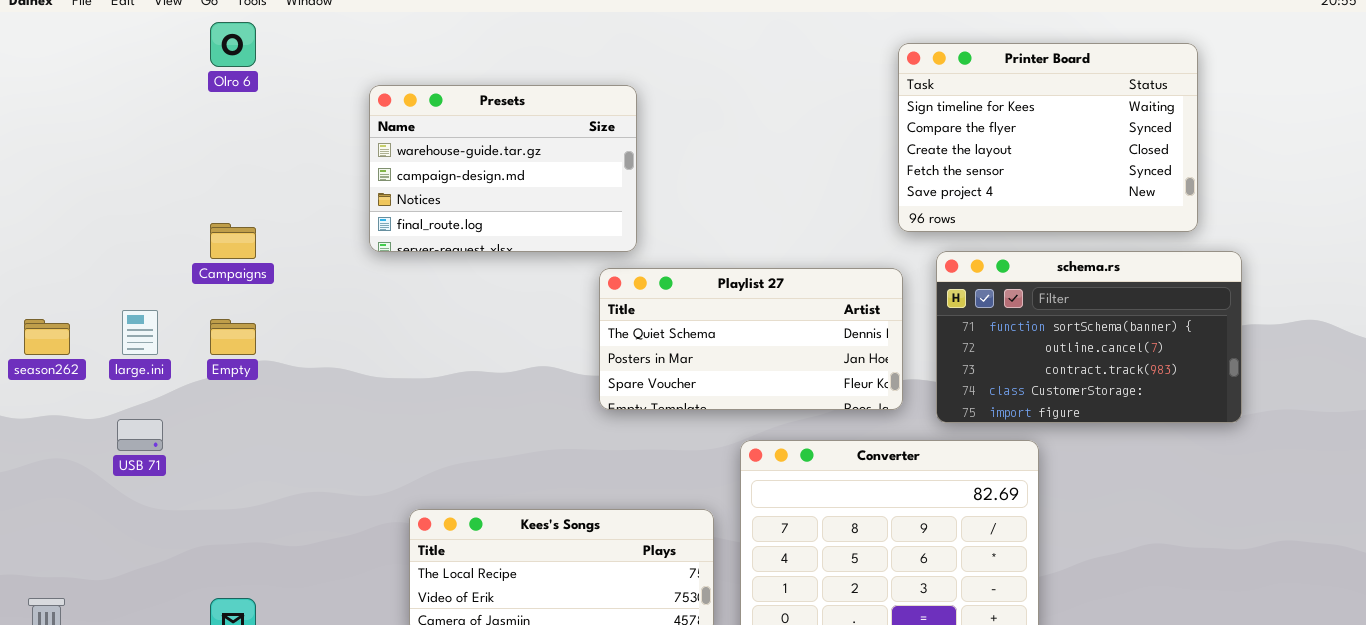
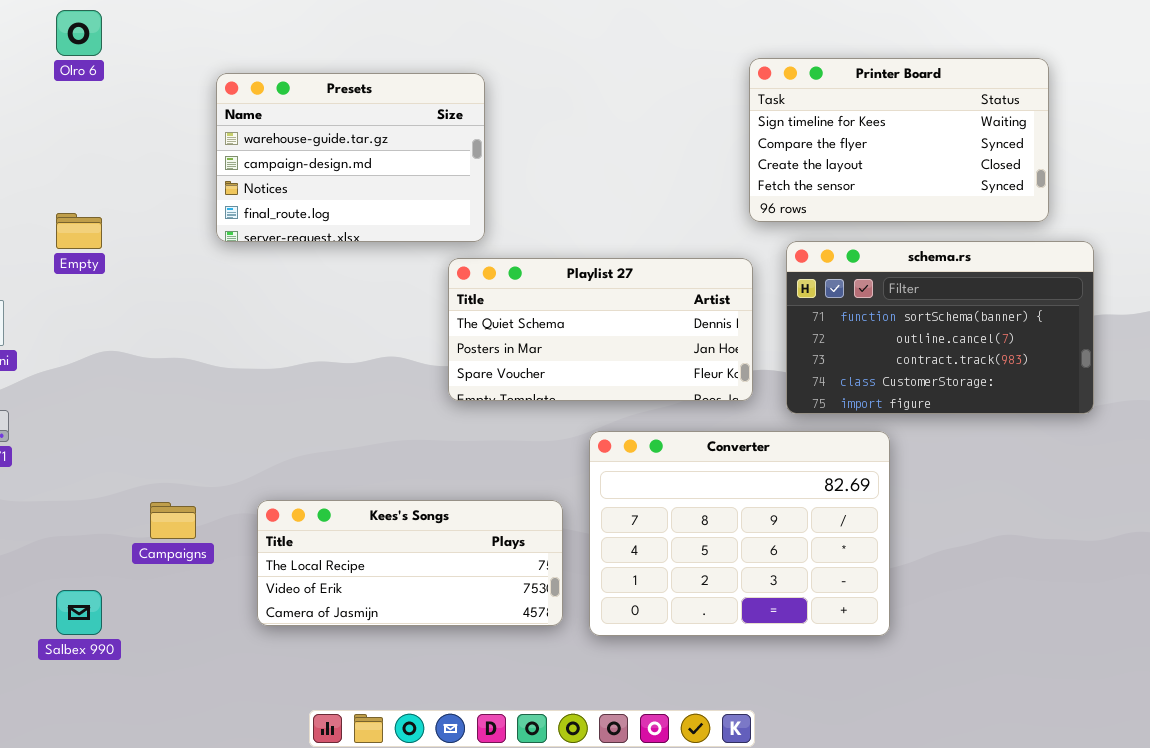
Printer Board: [898,43,1198,232] -> [749,58,1049,222], resized
Campaigns: [210,223,256,259] -> [150,502,196,539], moved
Empty: [210,319,256,355] -> [56,213,102,249], moved

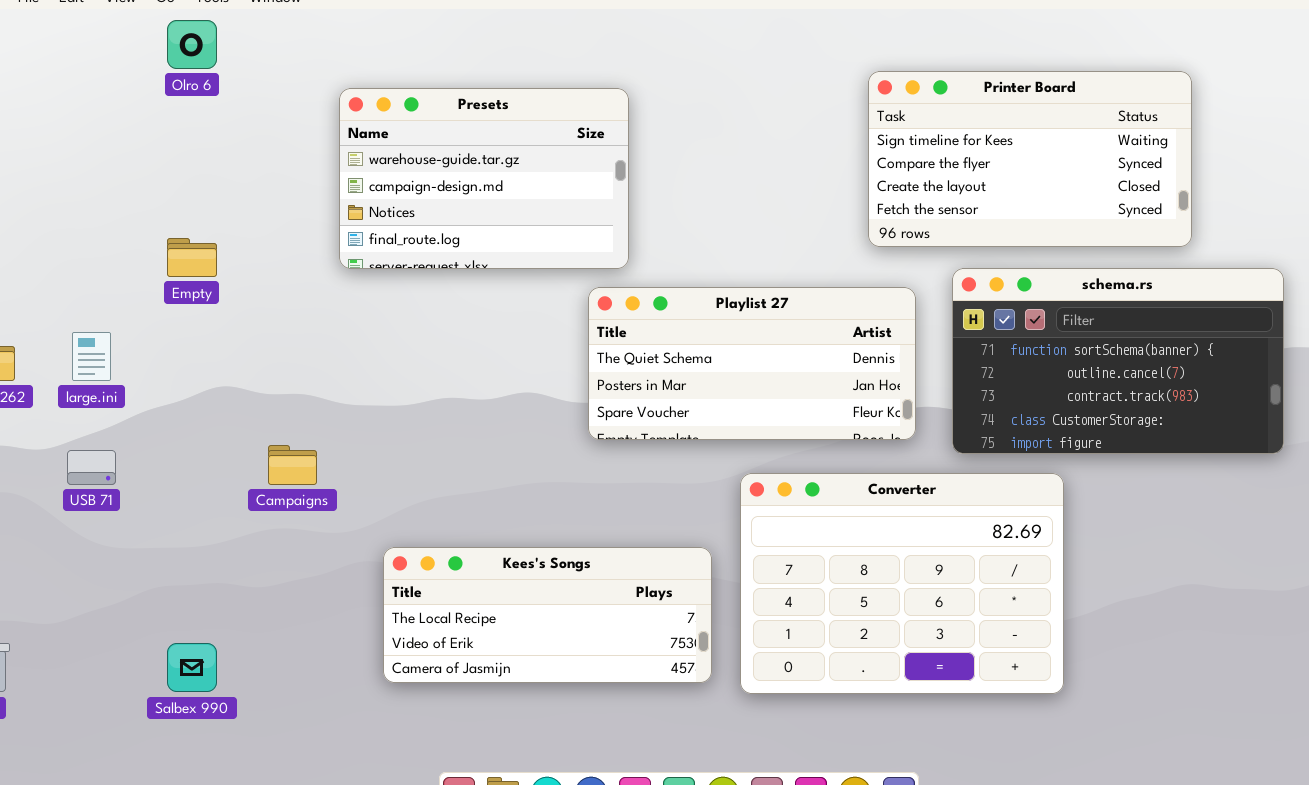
Printer Board: [749,58,1049,222] -> [868,71,1192,247], moved
Campaigns: [150,502,196,539] -> [268,445,317,485], moved

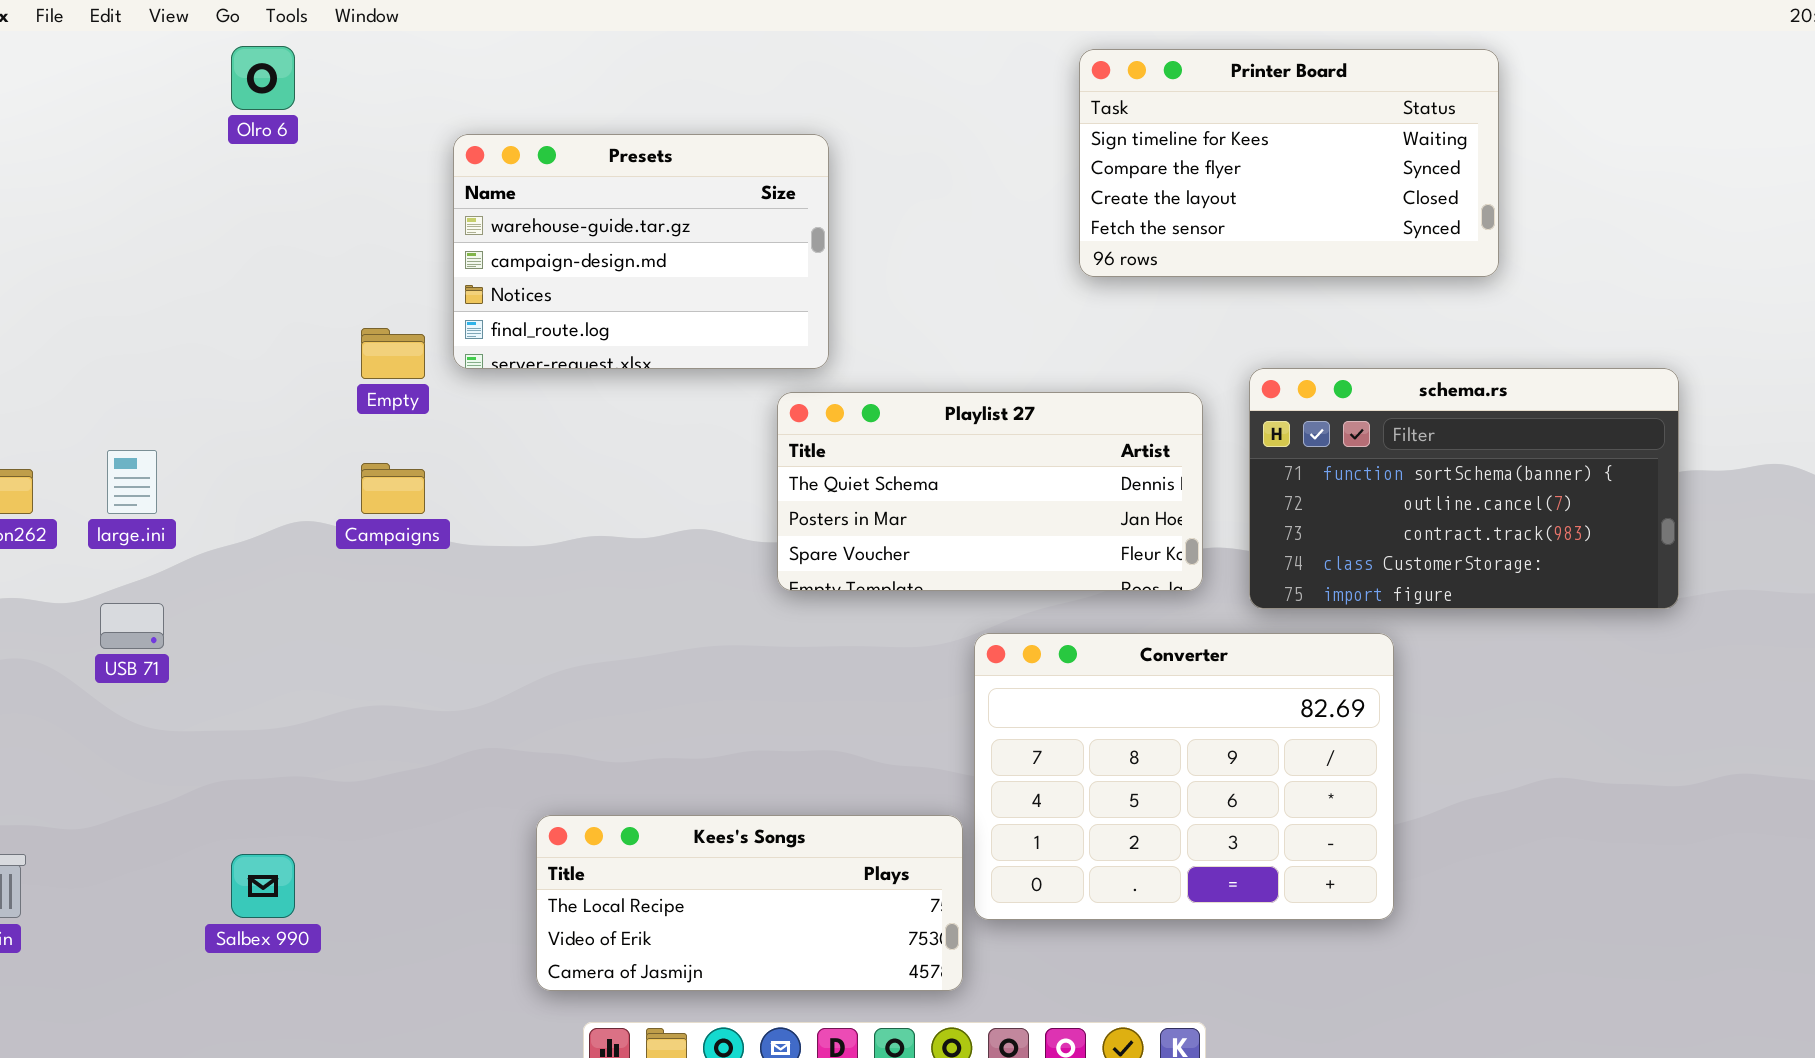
Printer Board: [868,71,1192,247] -> [1079,49,1499,277], moved
Empty: [167,238,217,277] -> [361,328,425,379], moved
Campaigns: [268,445,317,485] -> [361,463,425,514], moved
Kees's Songs: [383,547,712,683] -> [536,815,963,991], moved

